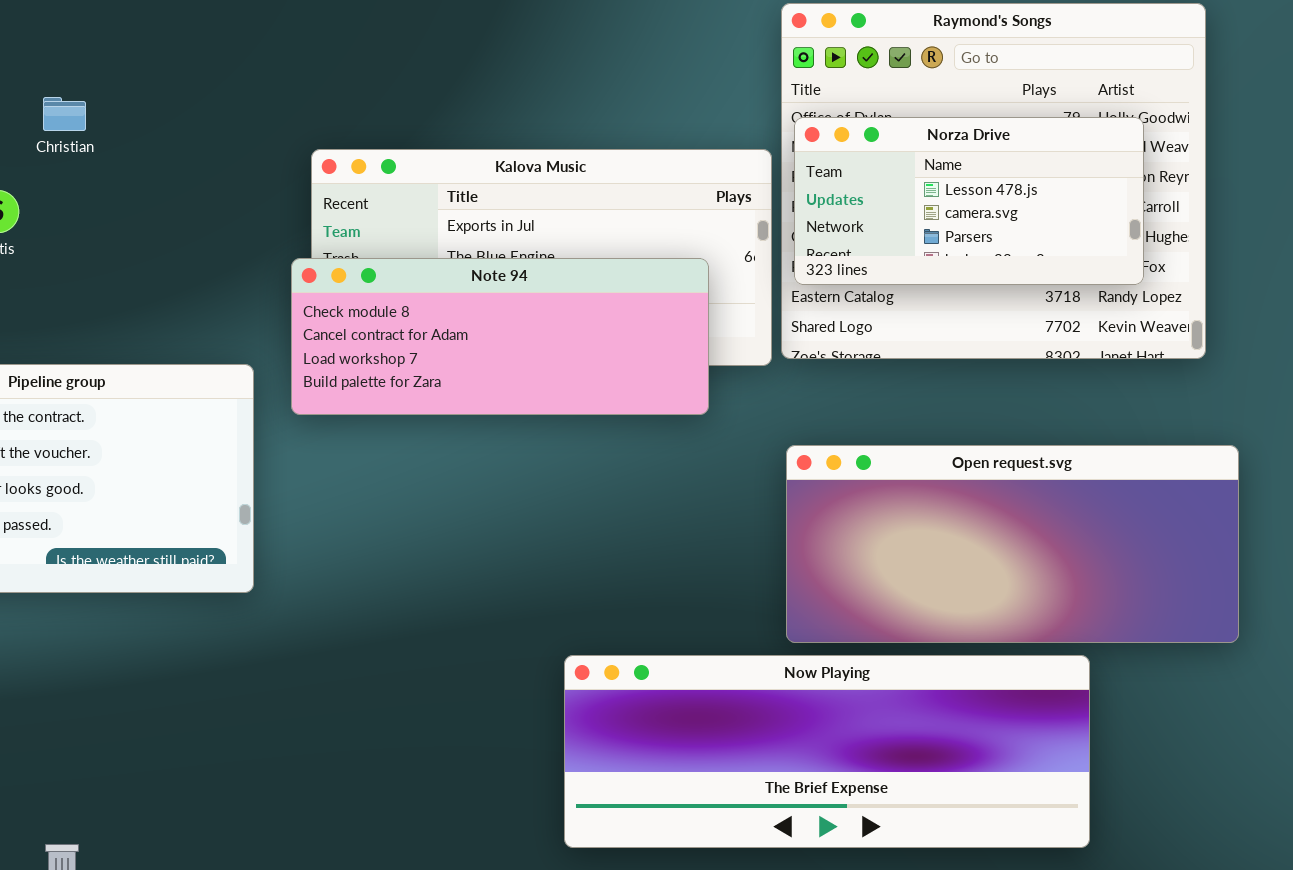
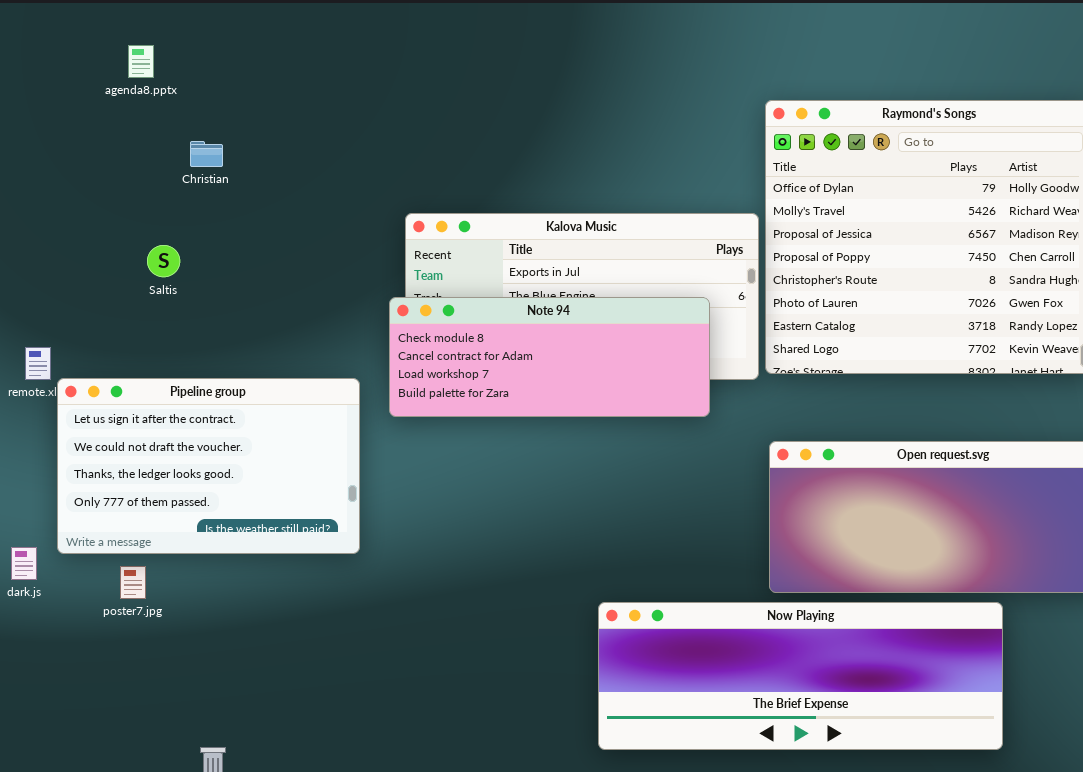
Christian: [43,97,86,131] -> [190,141,223,167], moved
Norza Drive: [794,117,1144,285] -> none, closed

